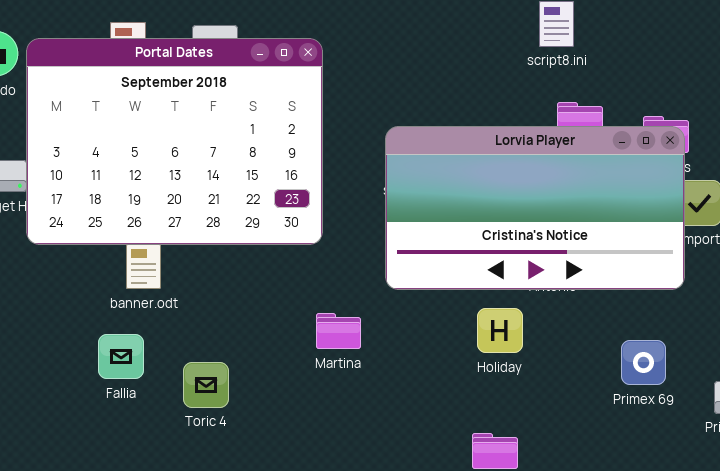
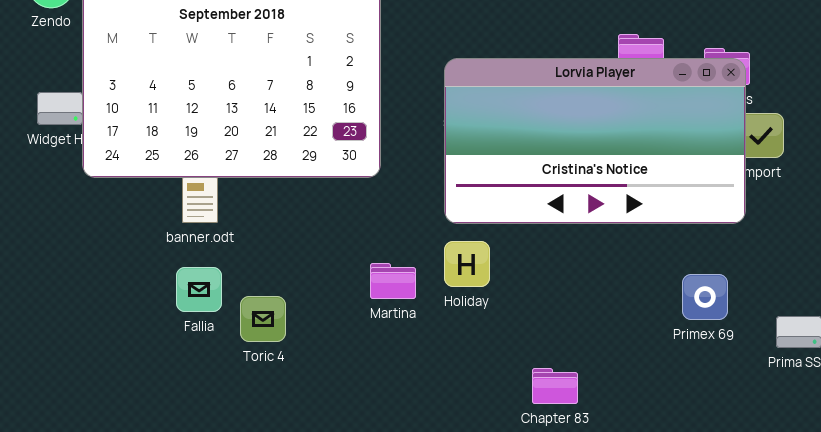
Holiday: [477,308,523,353] -> [444,241,490,287], moved
Martina: [316,313,361,349] -> [370,263,416,299], moved
Fallia: [98,334,144,379] -> [176,267,222,312], moved

